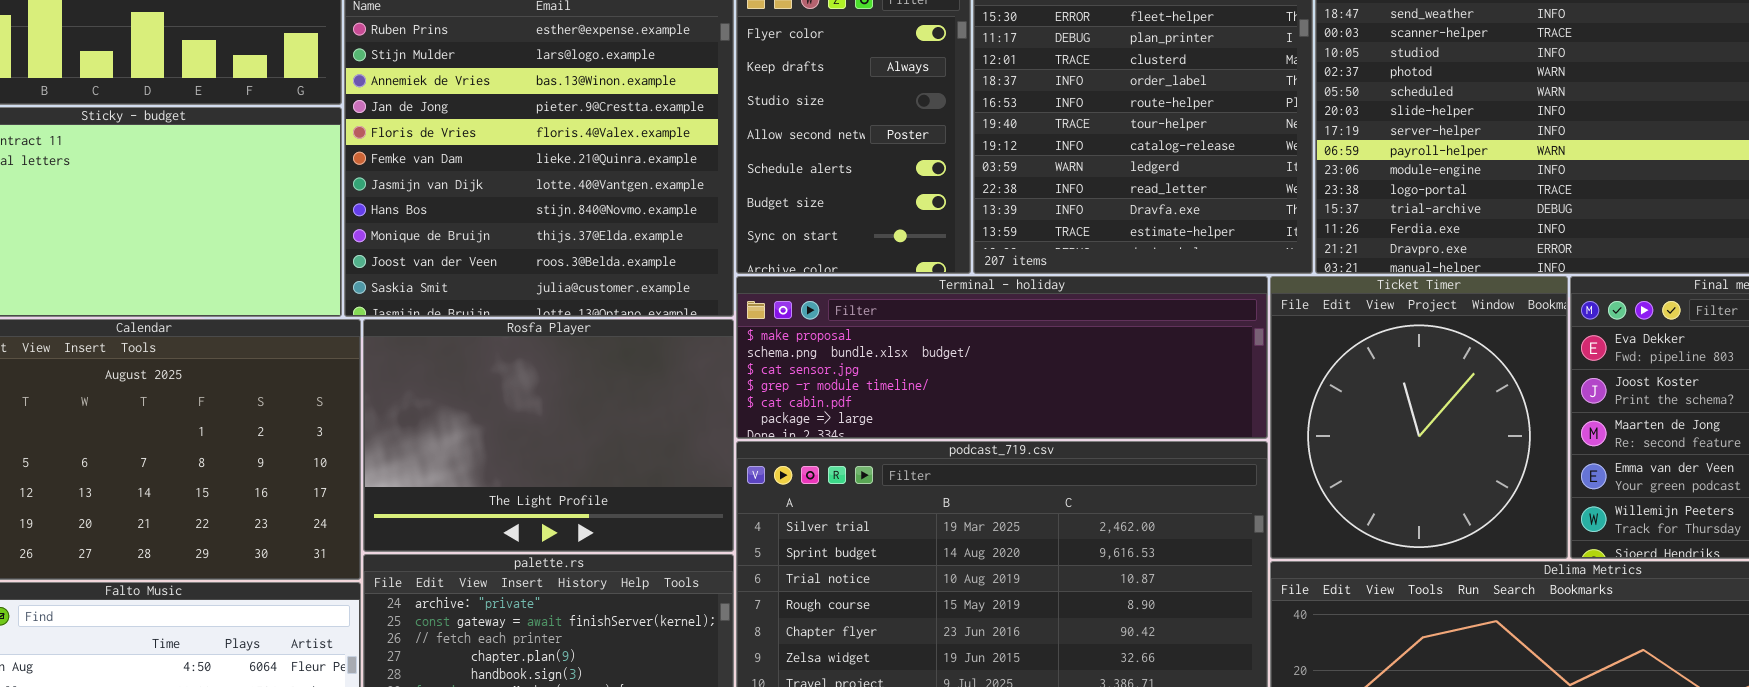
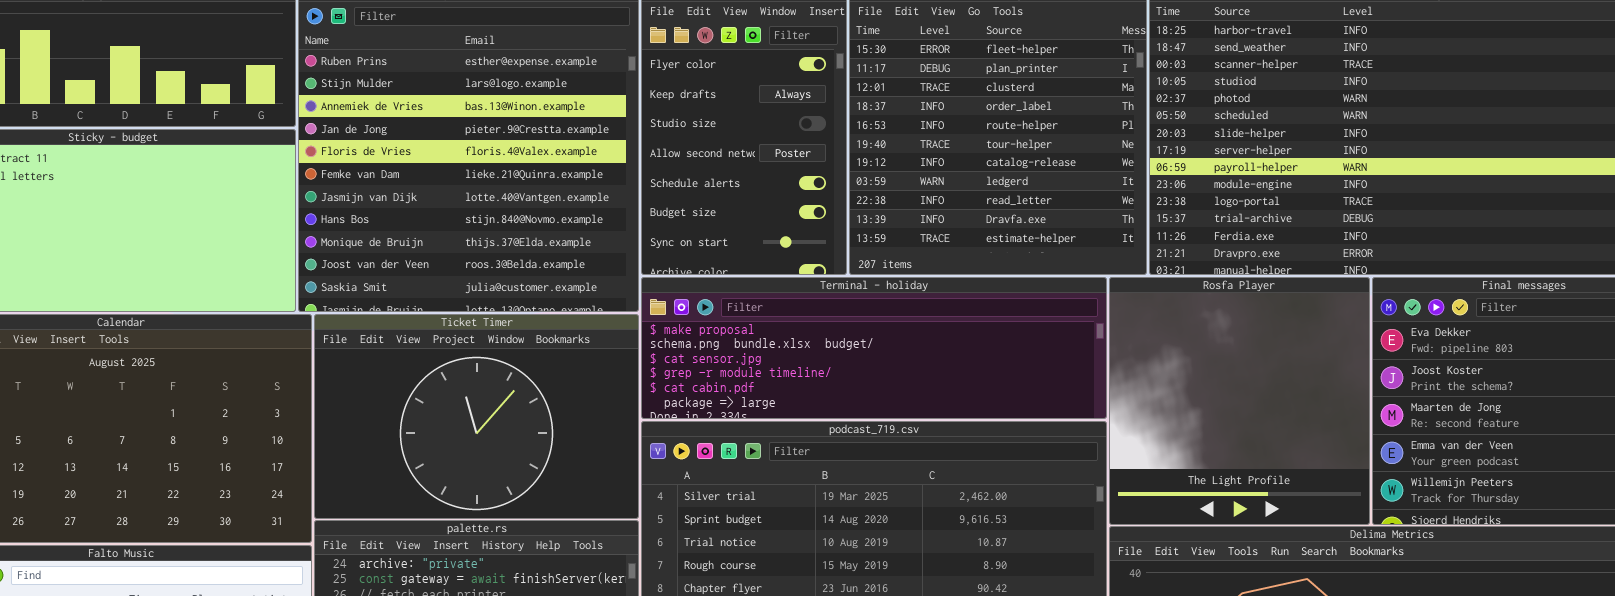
Ticket Timer: [1270,276,1568,559] -> [314,314,639,519], moved, resized
Rosfa Player: [363,319,734,552] -> [1109,277,1370,525], moved, resized

